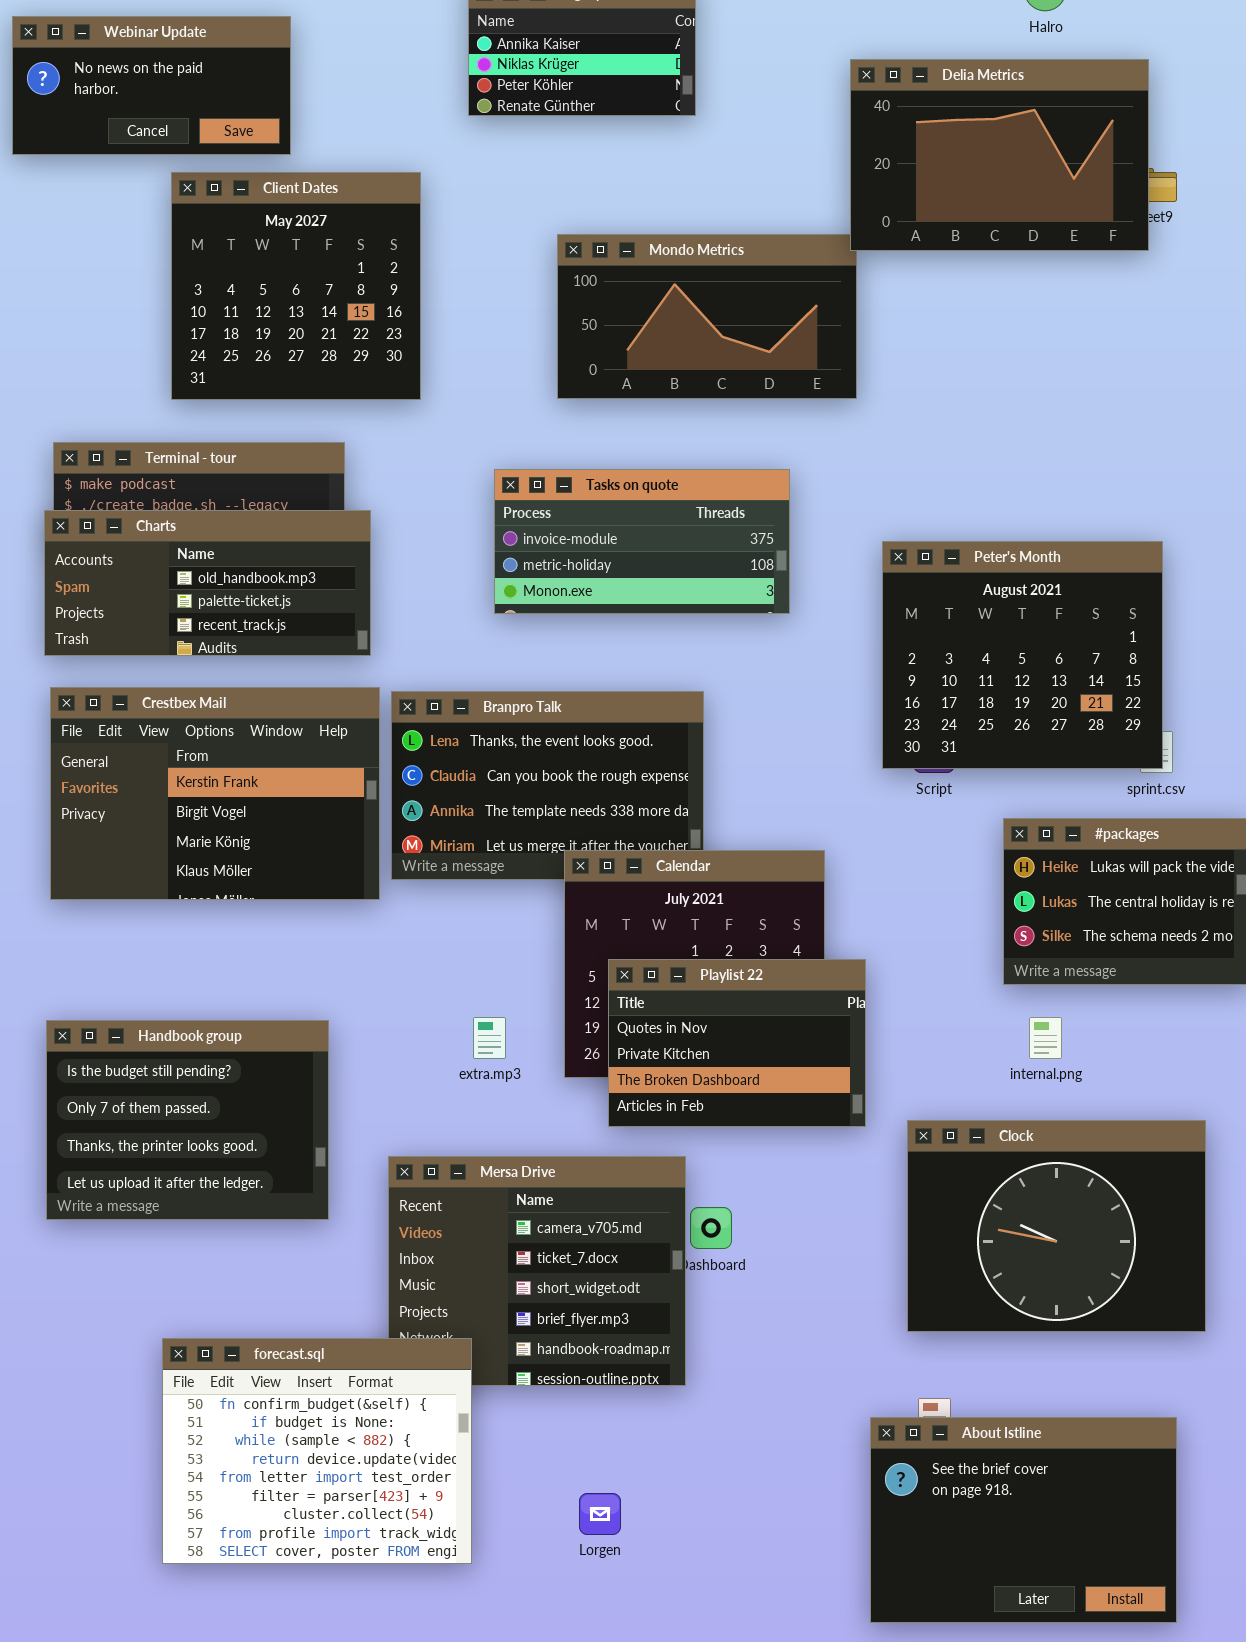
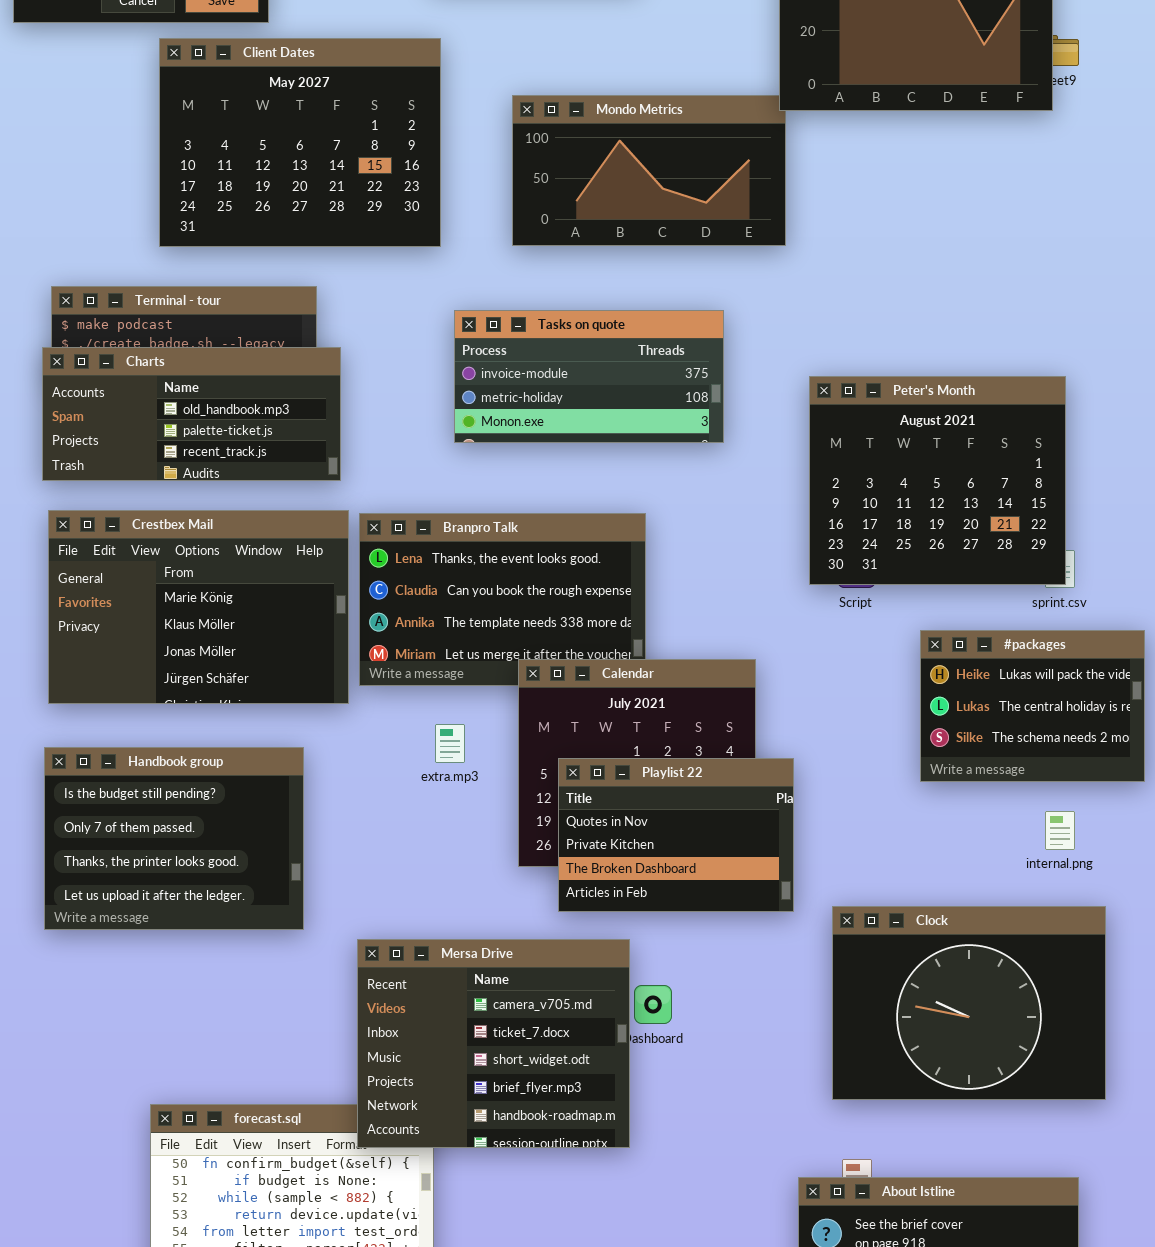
Client Dates: [171,172,421,400] -> [159,38,441,247], resized
Crestbex Mail: [50,687,380,900] -> [48,510,349,704], scrolled down 2 rows
extra.mp3: [473,1017,506,1059] -> [435,724,465,763], moved
internal.png: [1029,1017,1062,1059] -> [1045,811,1075,850], moved
Handbook group: [46,1020,329,1220] -> [44,747,304,930], moved
Mersa Drive: [388,1156,686,1386] -> [357,939,630,1148], raised

